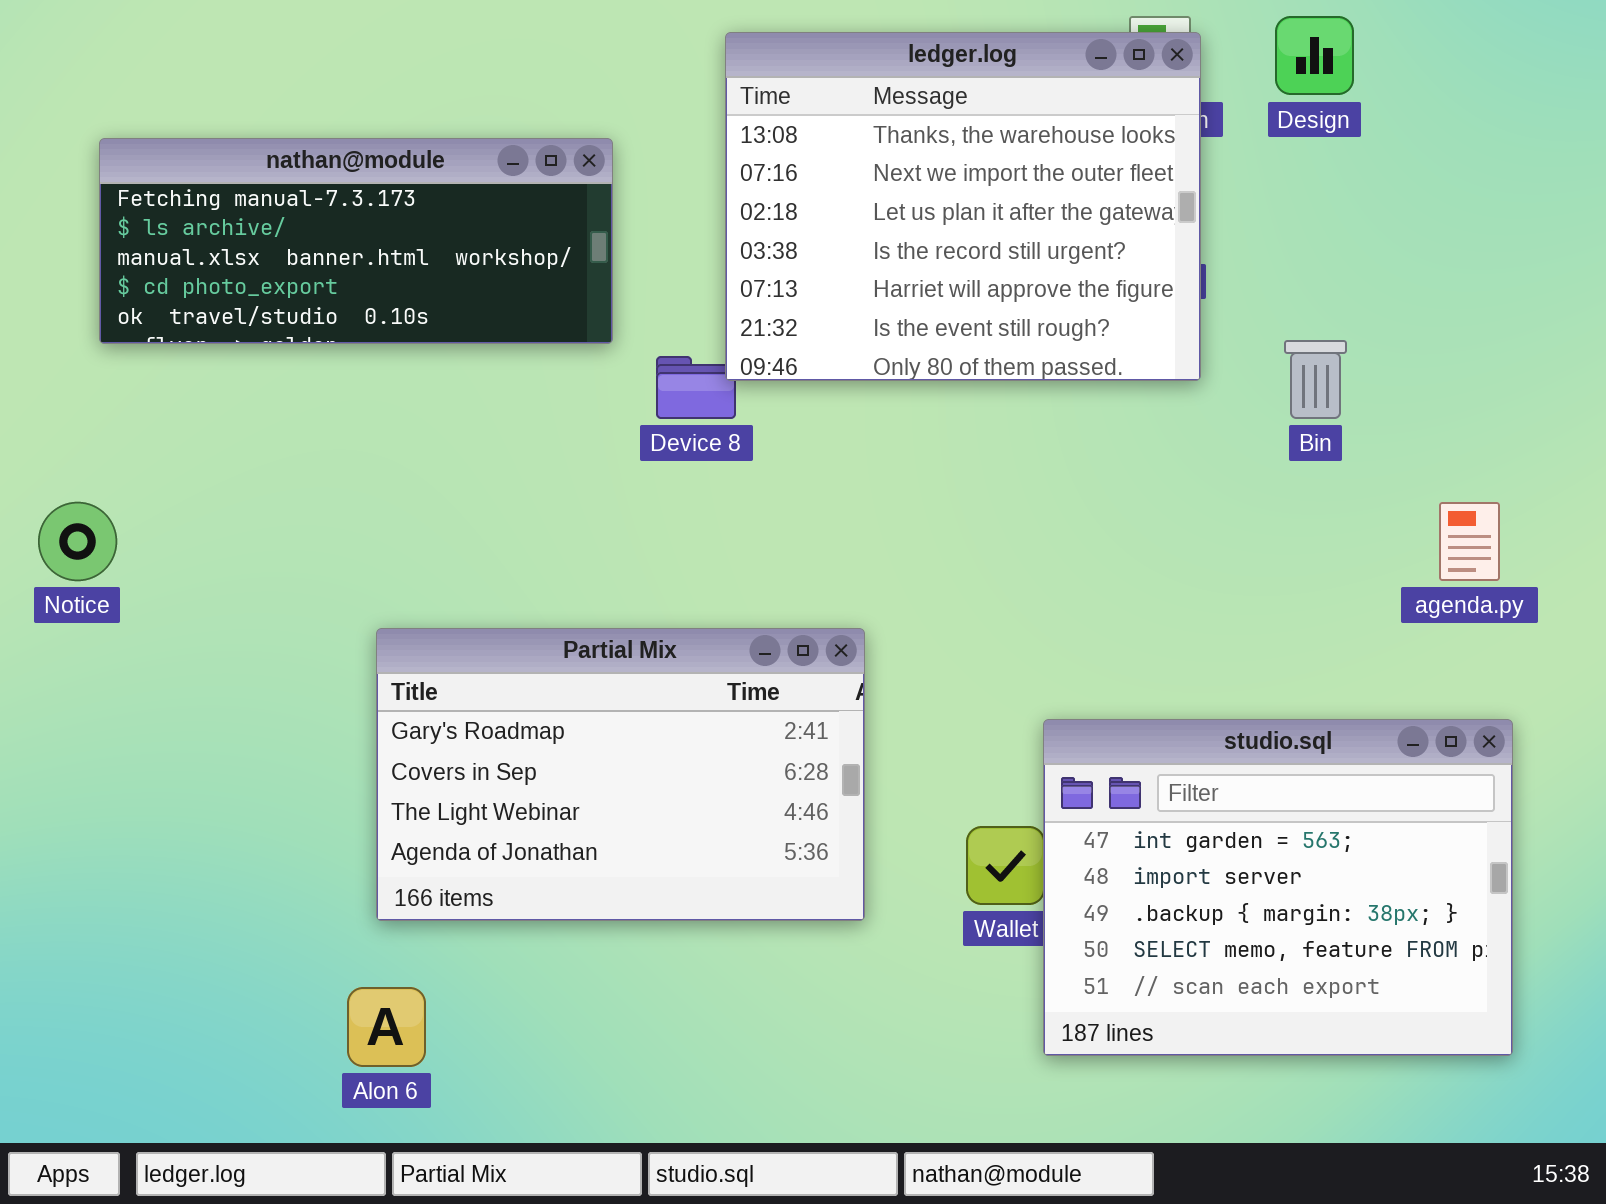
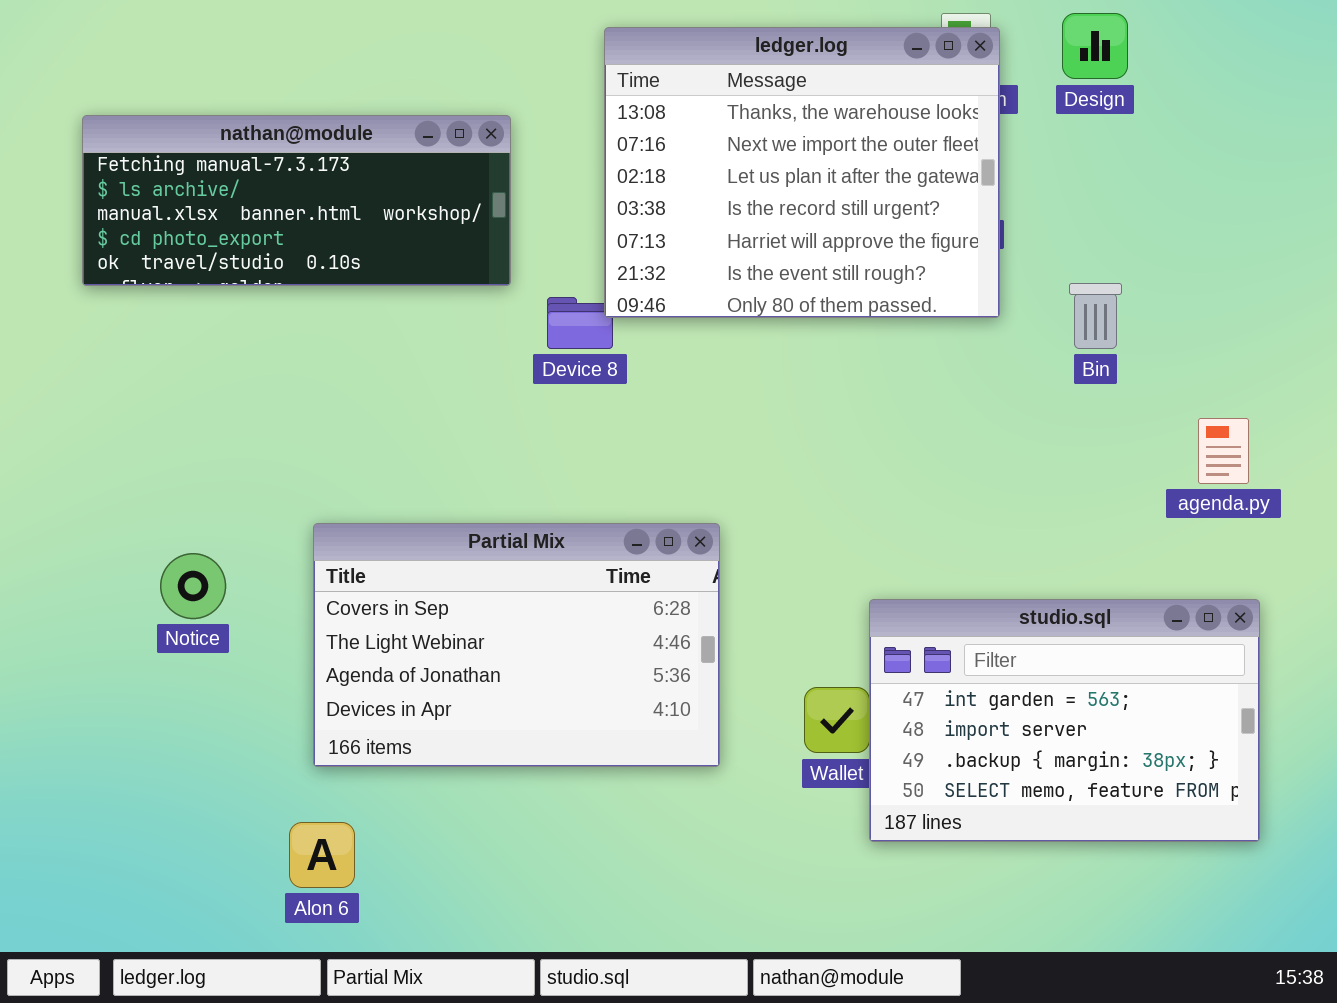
Notice: [38,502,117,581] -> [160,553,226,619], moved
Partial Mix: [376,628,865,921] -> [313,523,720,767], scrolled down 1 row
studio.sql: [1043,719,1513,1056] -> [869,599,1260,842], resized

